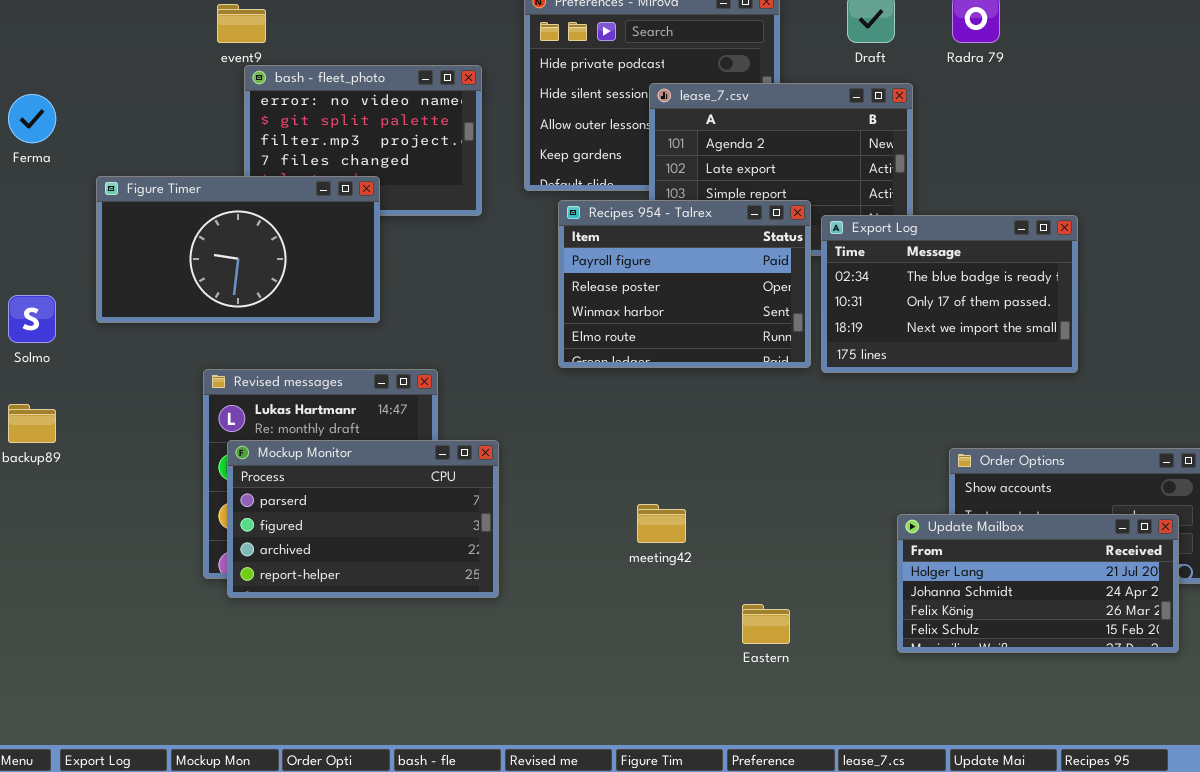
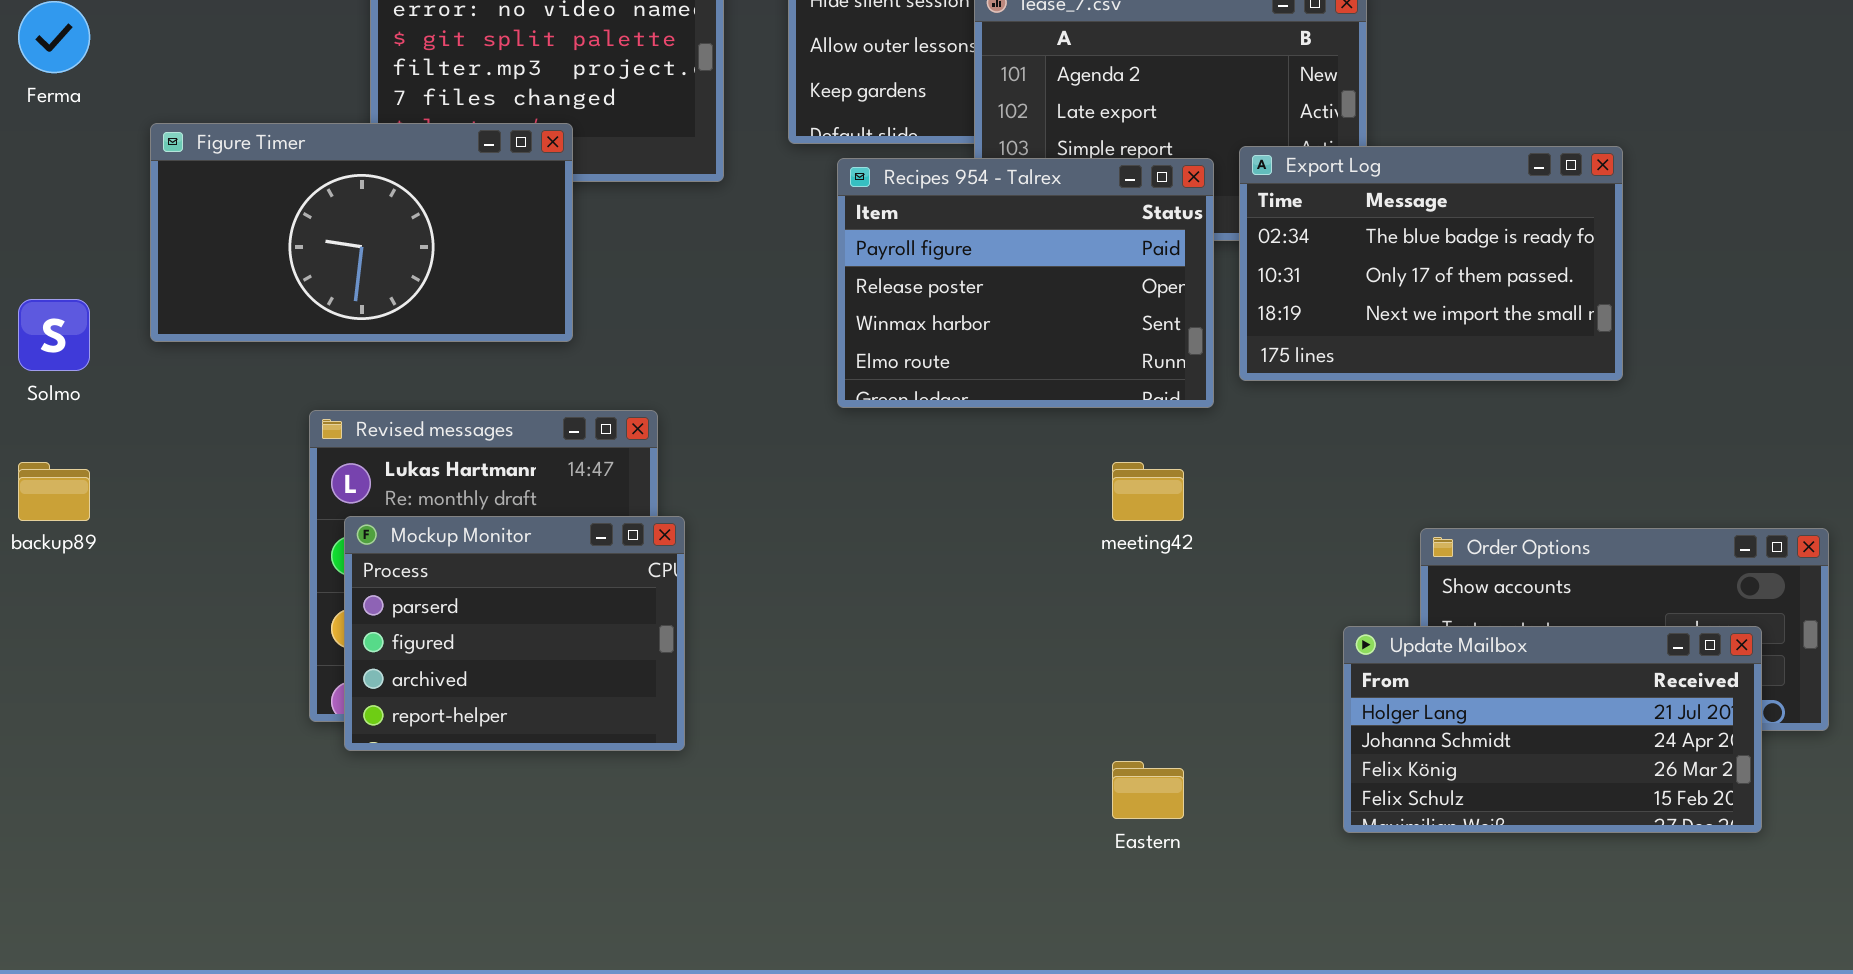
Export Log: [821,215,1078,373] -> [1239,146,1623,381], moved
Mockup Monitor: [227,440,499,598] -> [344,516,685,751], resized
meeting42: [637,504,686,543] -> [1112,462,1184,521], moved

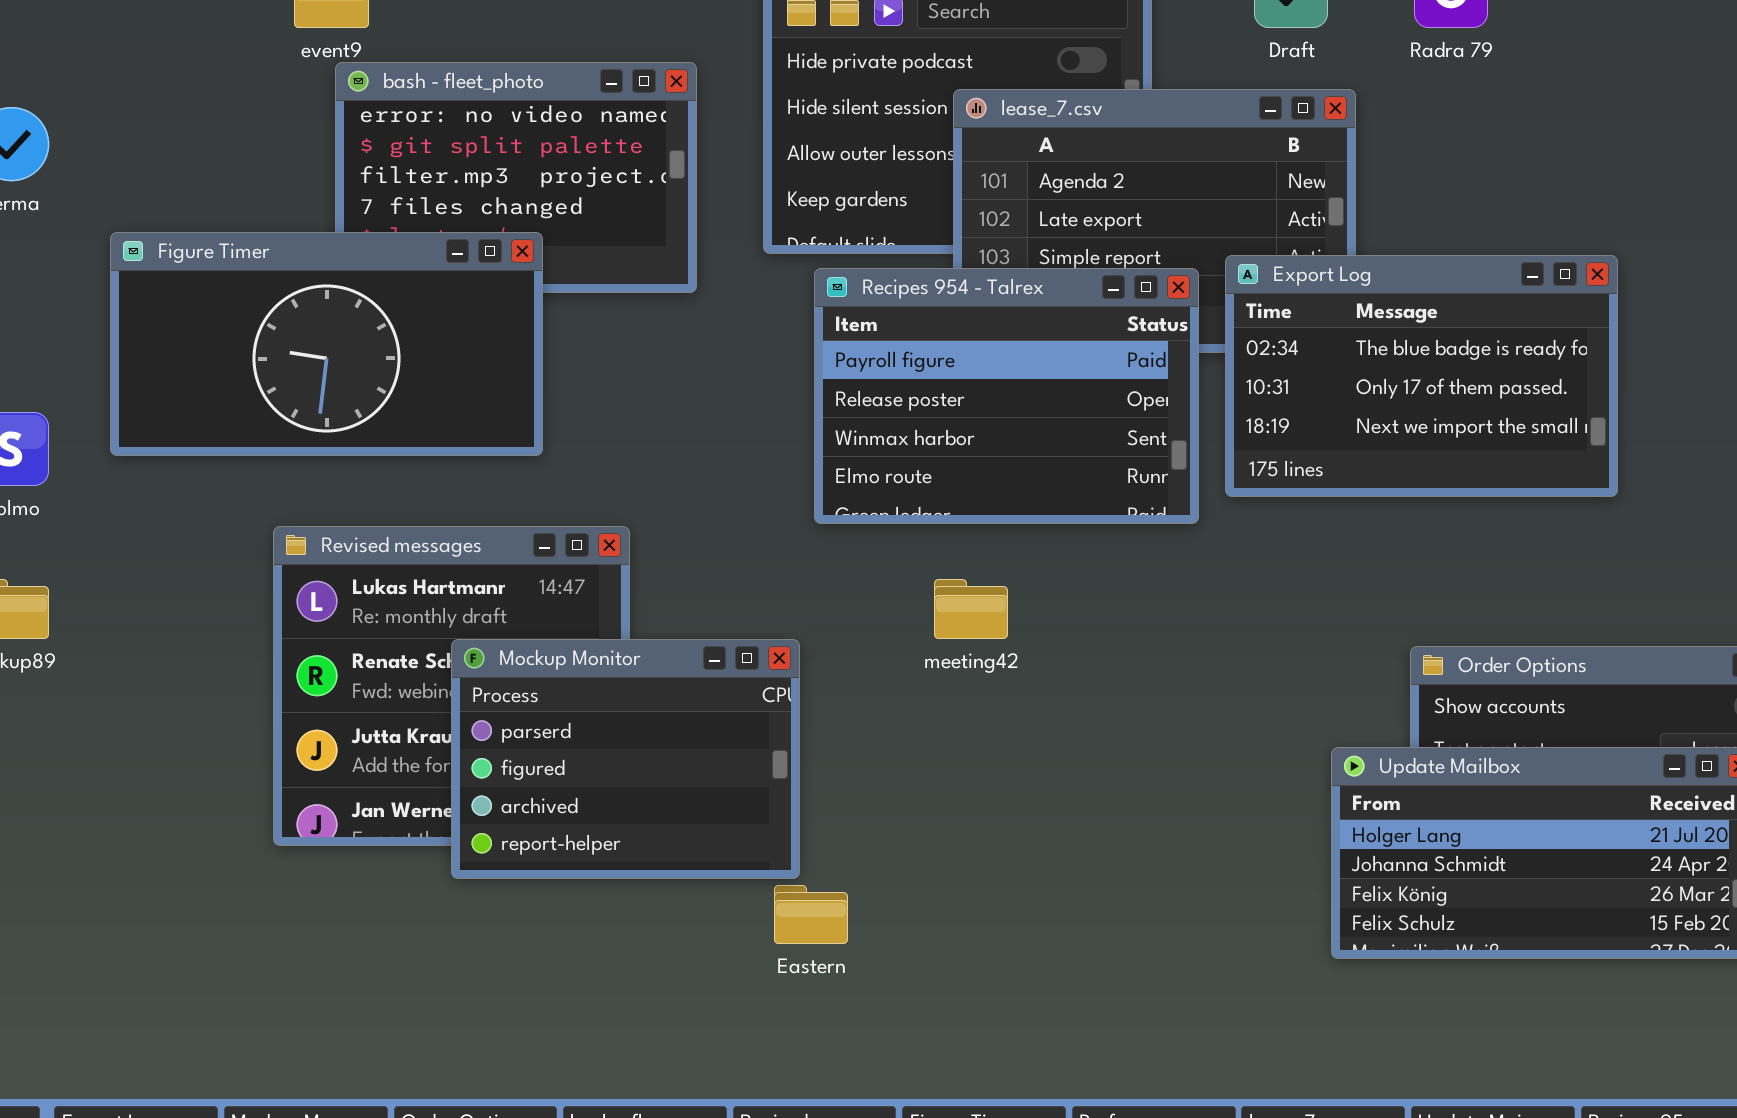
meeting42: [1112,462,1184,521] -> [934,579,1008,639], moved
Mockup Monitor: [344,516,685,751] -> [451,639,800,879], moved
Eastern: [1112,761,1184,819] -> [774,885,848,944], moved

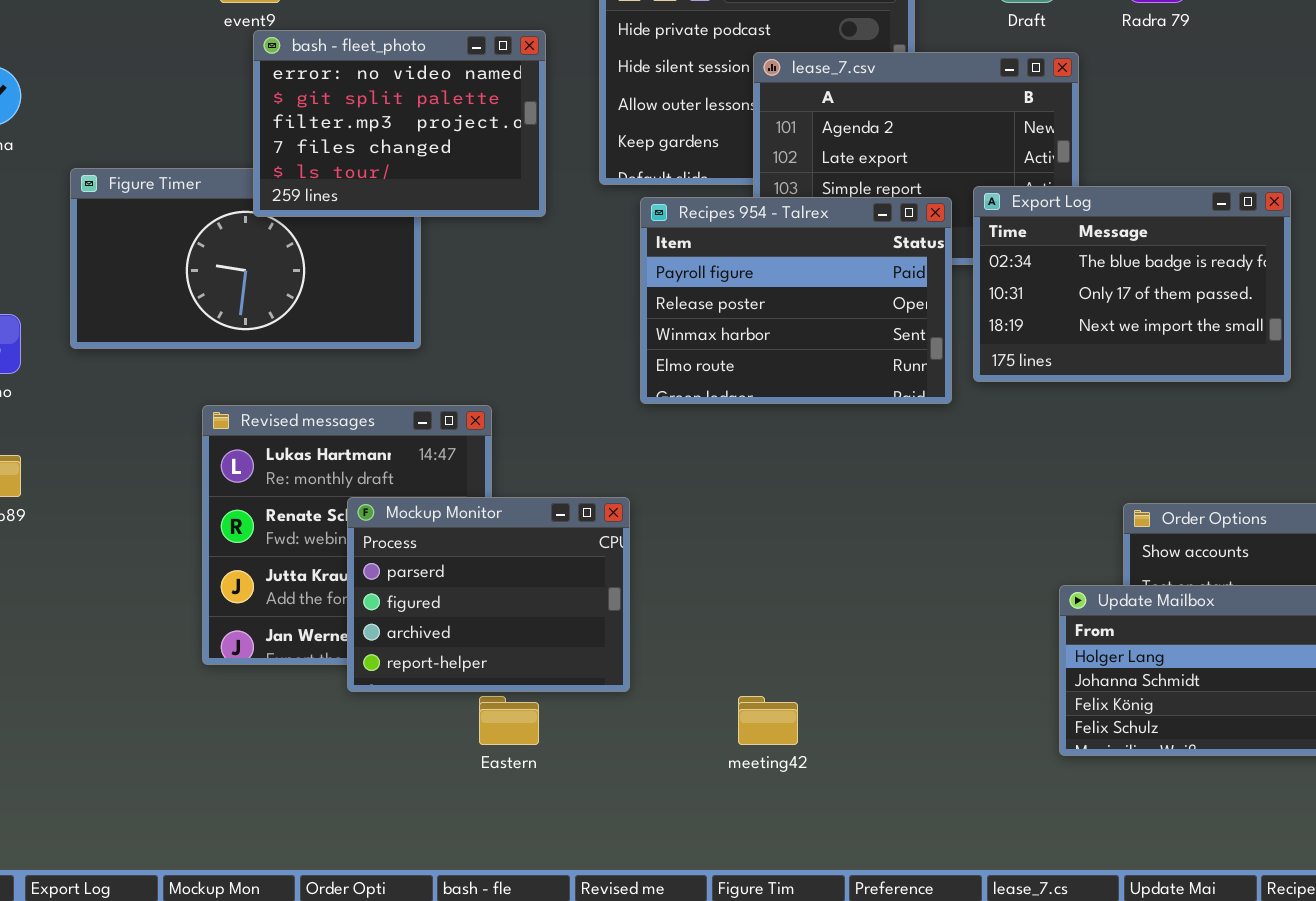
bash - fleet_photo: [335,62,697,293] -> [253,30,546,217], raised
meeting42: [934,579,1008,639] -> [738,696,798,745], moved
Eastern: [774,885,848,944] -> [479,696,539,745], moved

